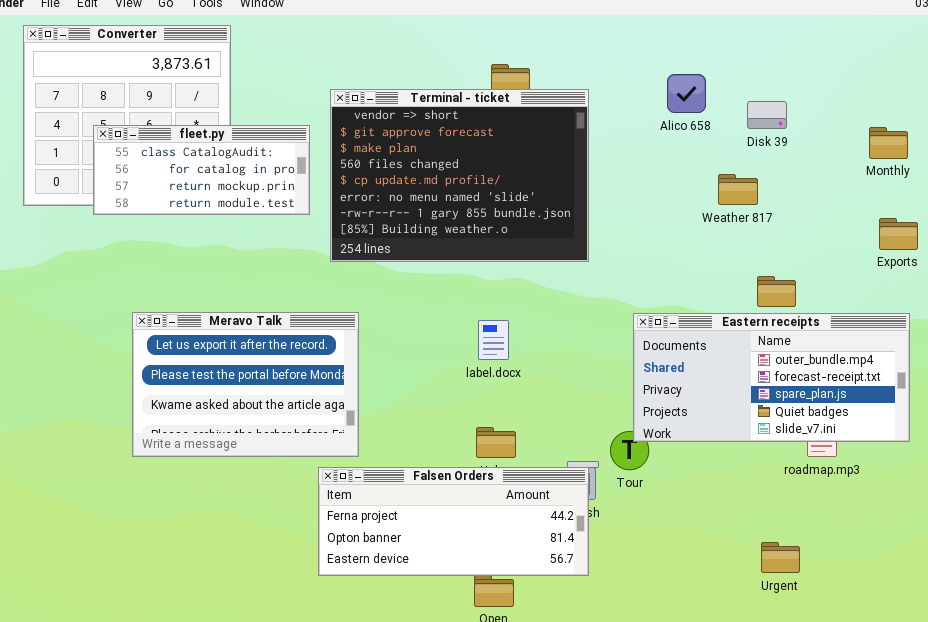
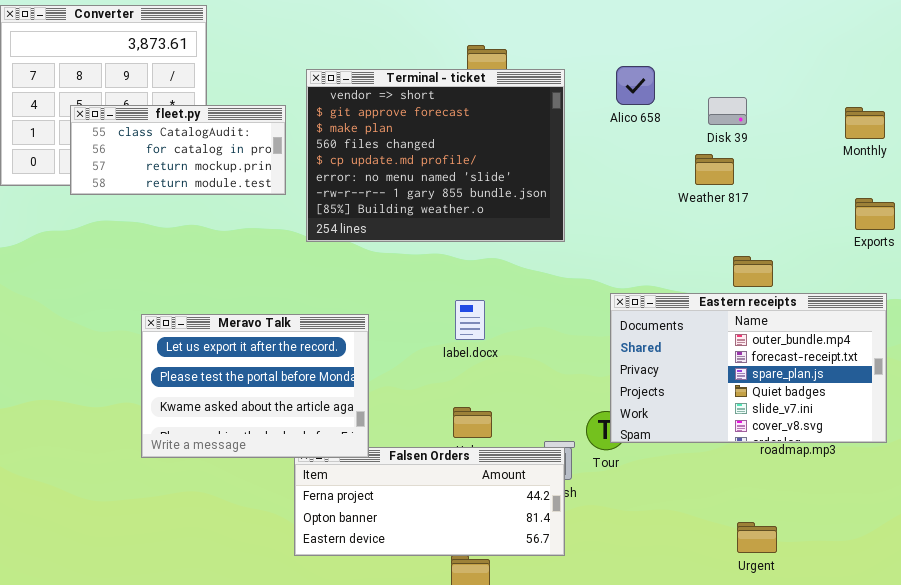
Alico 658: [667,74,706,113] -> [616,66,655,105], moved
Disk 39: [747,101,787,129] -> [708,97,747,125], moved
Meravo Talk: [132,312,359,457] -> [141,314,369,458], moved
Eastern receipts: [633,313,910,442] -> [610,293,887,443], resized

